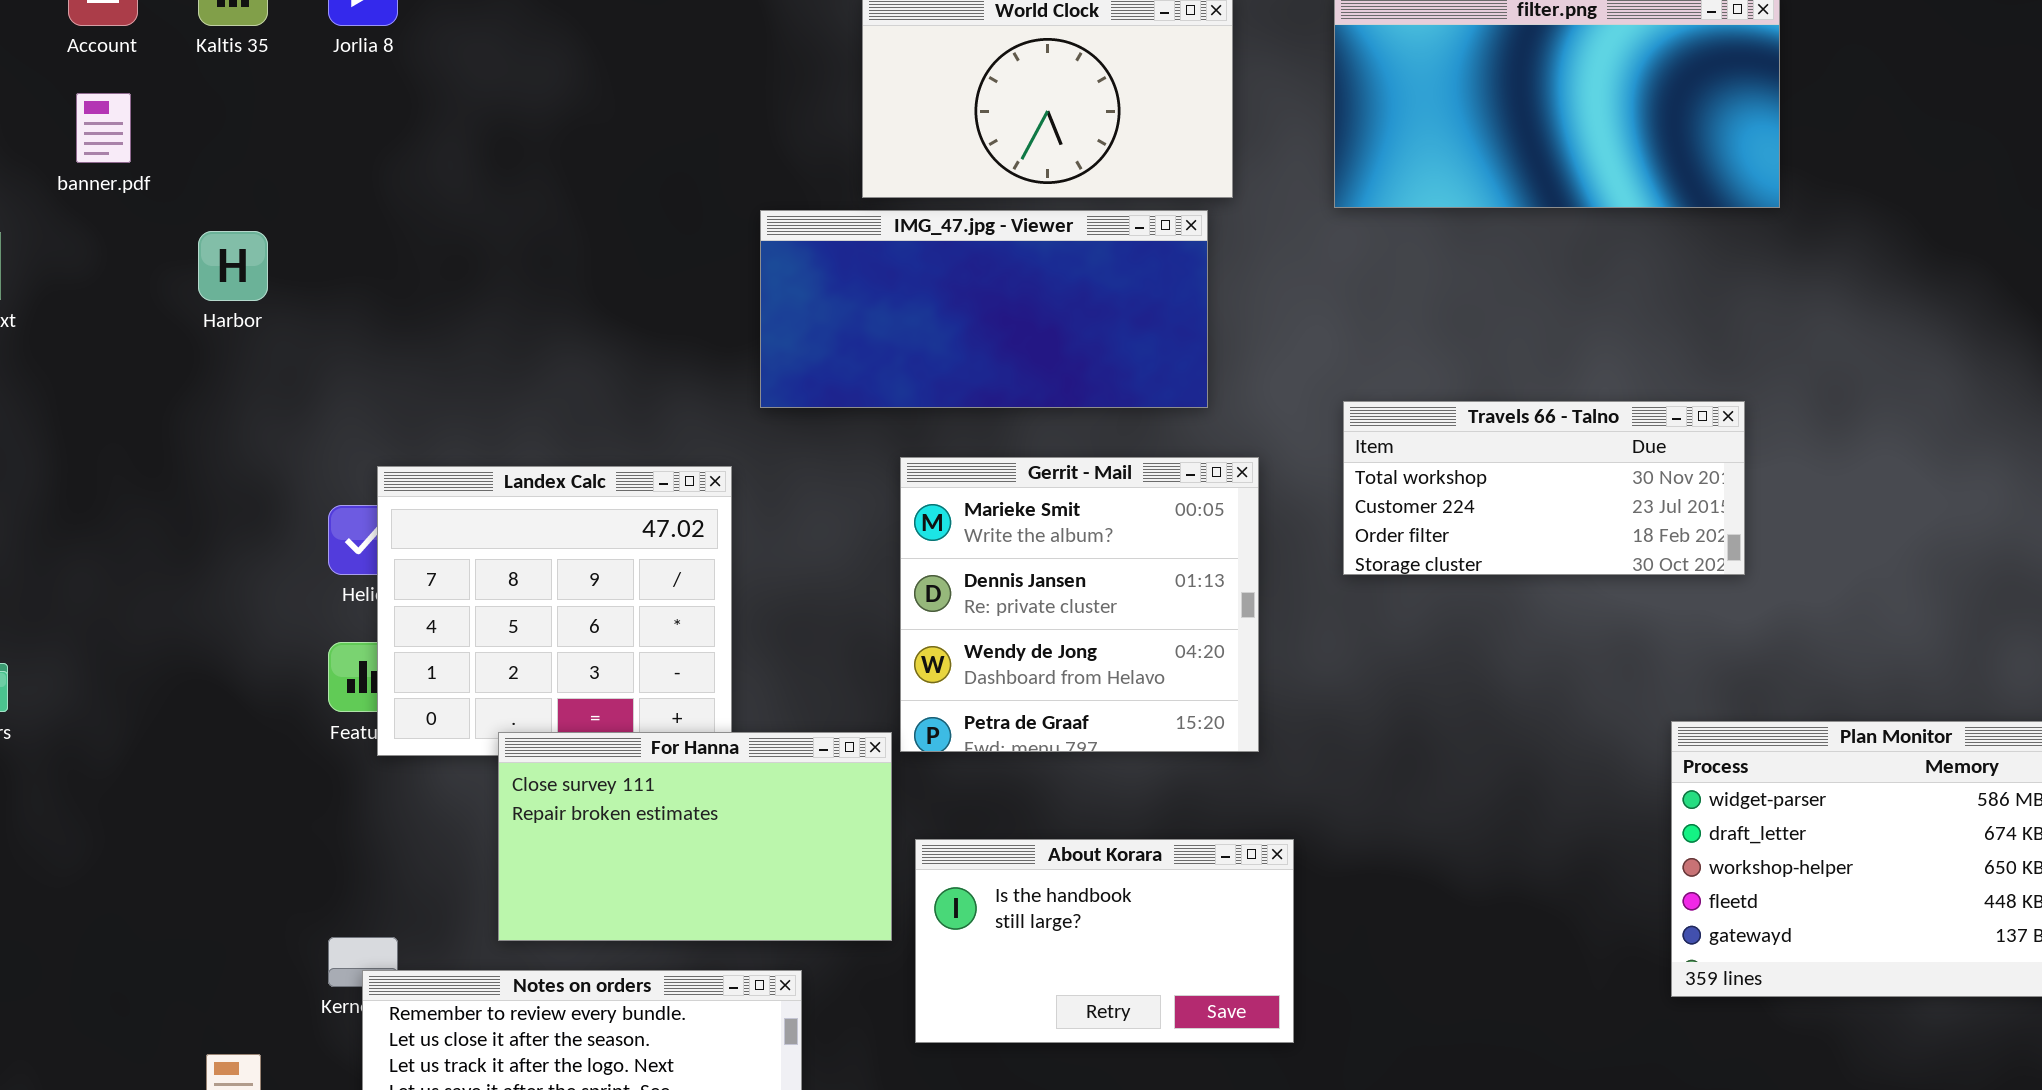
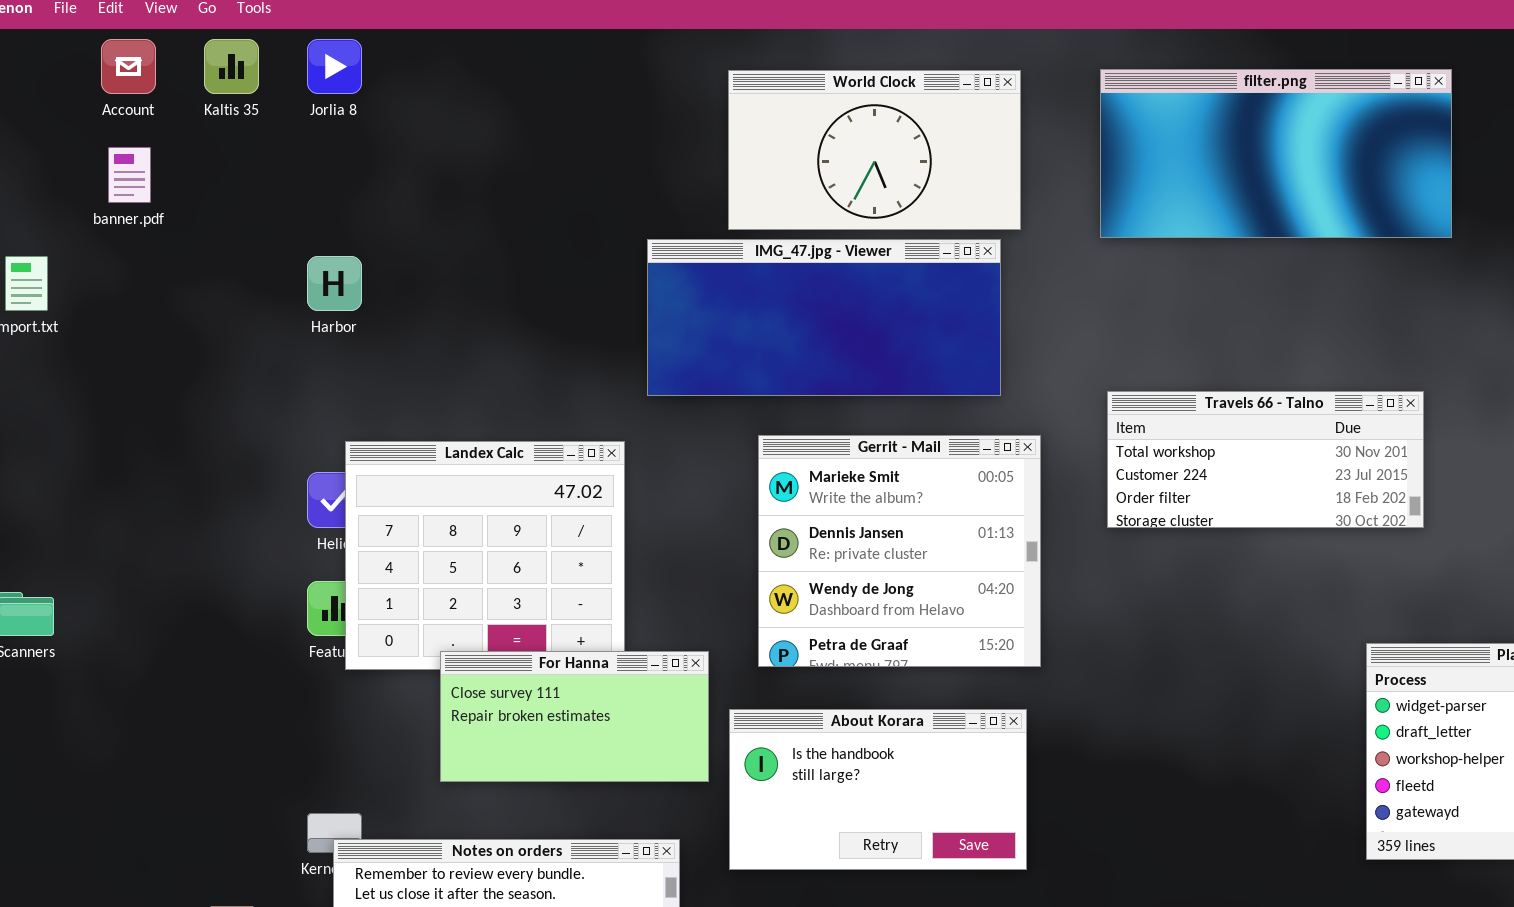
Harbor: [198,231,268,301] -> [307,256,362,311], moved
For Hanna: [498,732,892,941] -> [440,651,709,782], resized
About Korara: [915,839,1294,1043] -> [729,709,1027,870], moved

